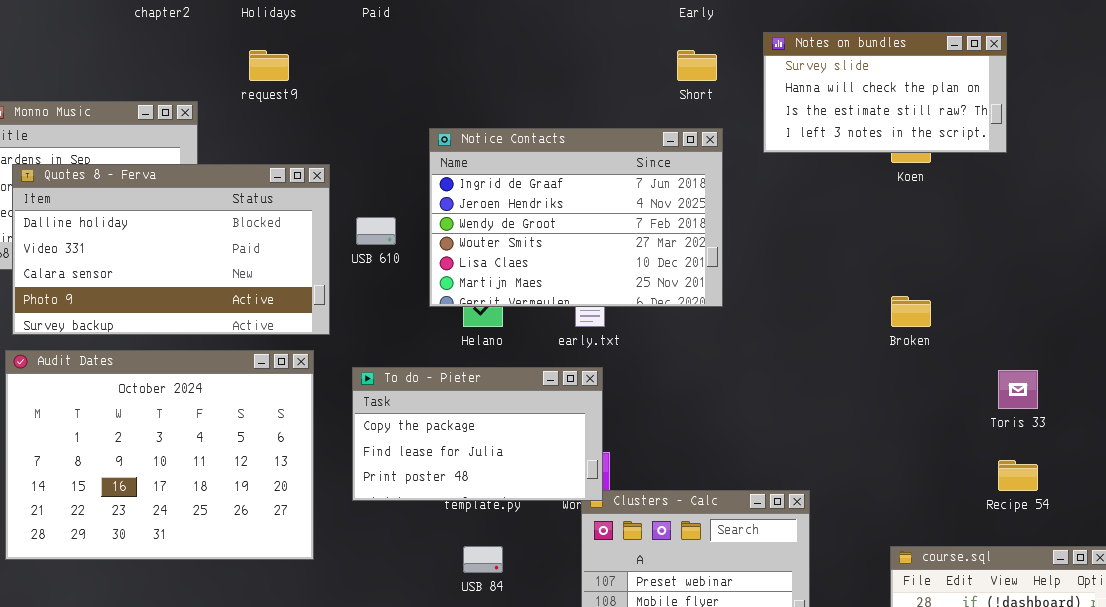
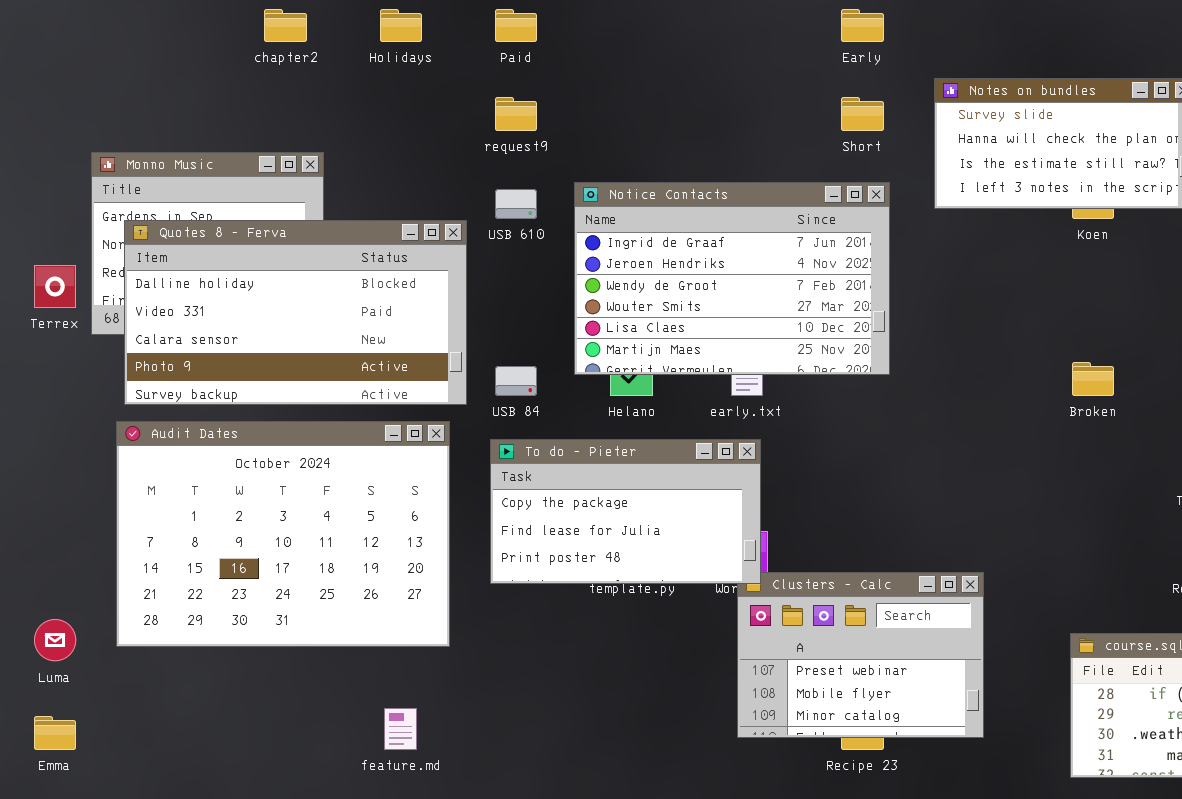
request9: [249,50,289,81] -> [495,97,537,131], moved
USB 610: [356,217,396,245] -> [495,189,537,219], moved
USB 84: [463,546,503,573] -> [495,366,537,396], moved

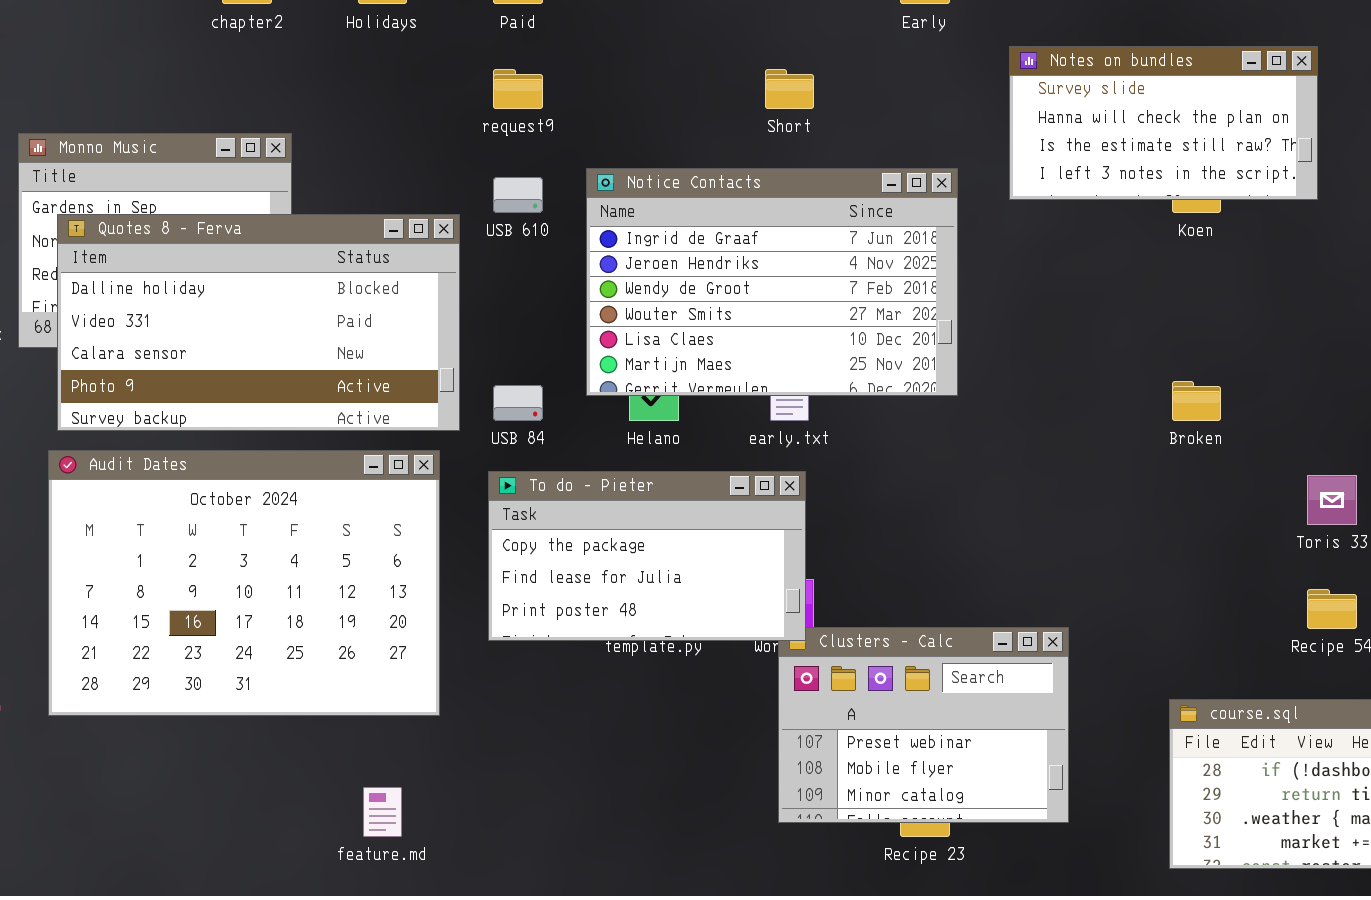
Short: [841,97,884,131] -> [765,69,814,109], moved

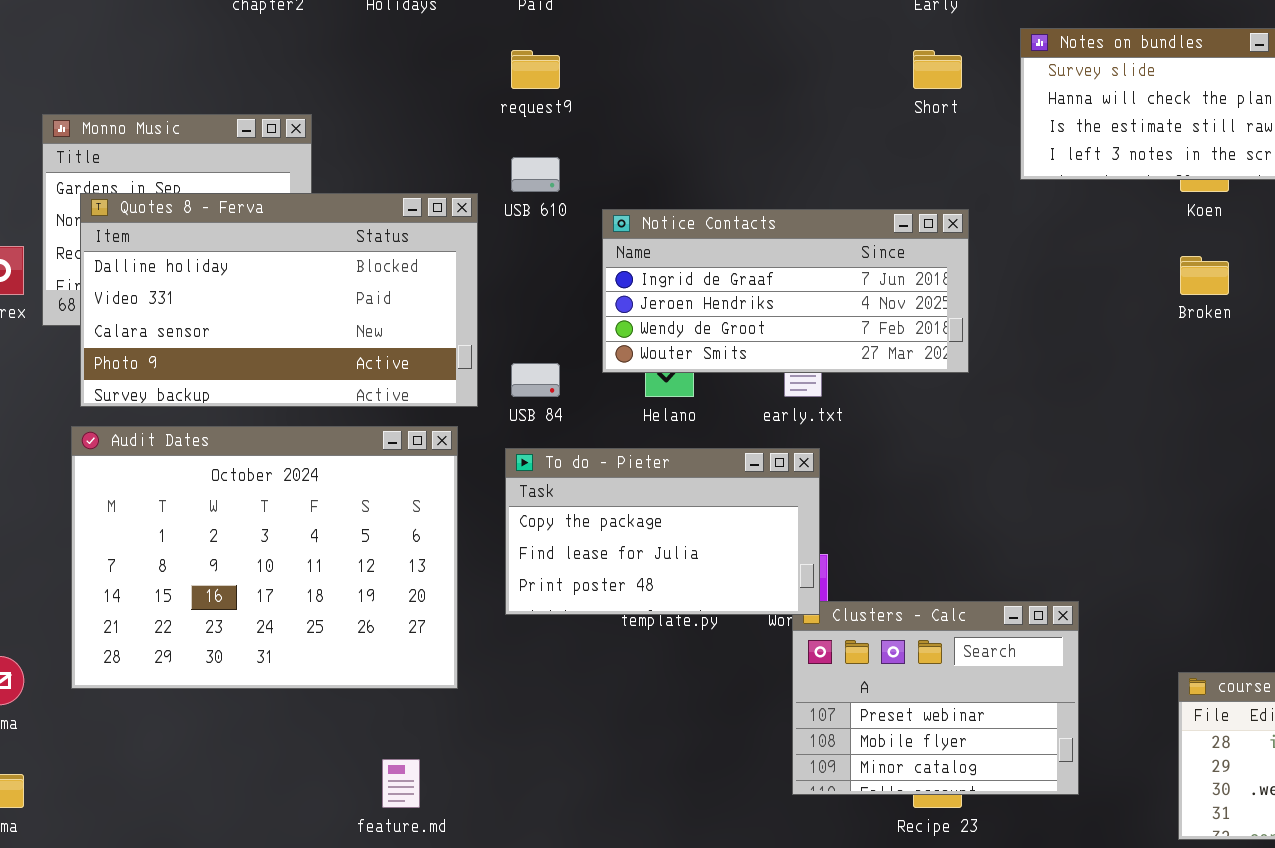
Short: [765,69,814,109] -> [913,50,962,89], moved
Notice Contacts: [586,168,958,396] -> [602,209,969,373], resized
Broken: [1172,381,1221,421] -> [1180,256,1229,295], moved

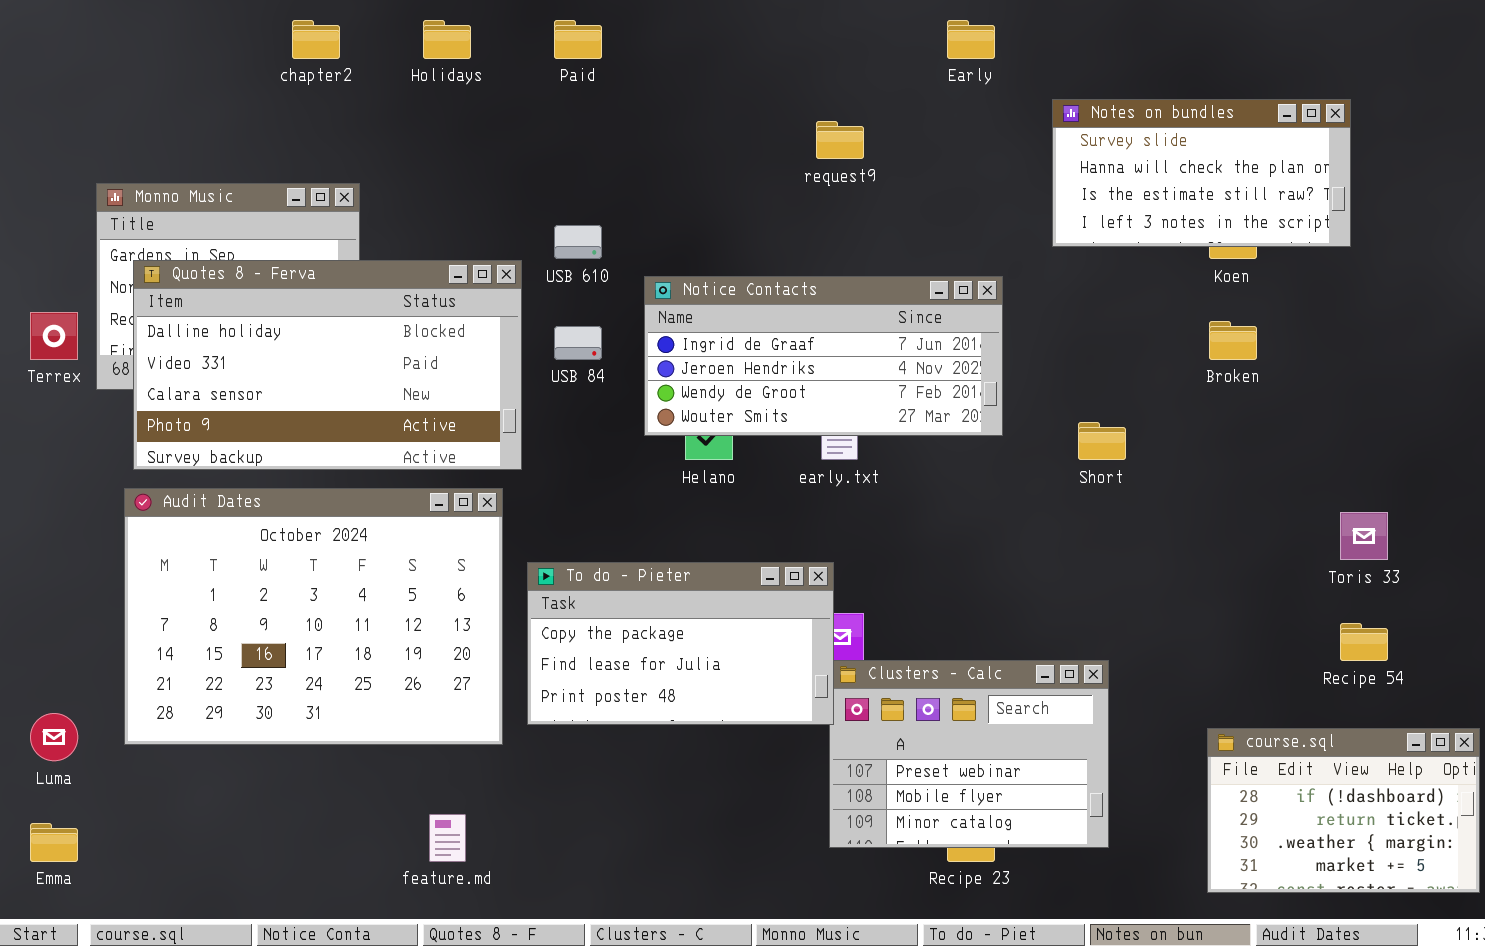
request9: [511,50,560,89] -> [816,121,864,159], moved
Short: [913,50,962,89] -> [1078,422,1126,460], moved
USB 84: [511,363,560,397] -> [554,326,602,360], moved
To do - Pieter: [505,448,820,615] -> [527,562,834,725], moved

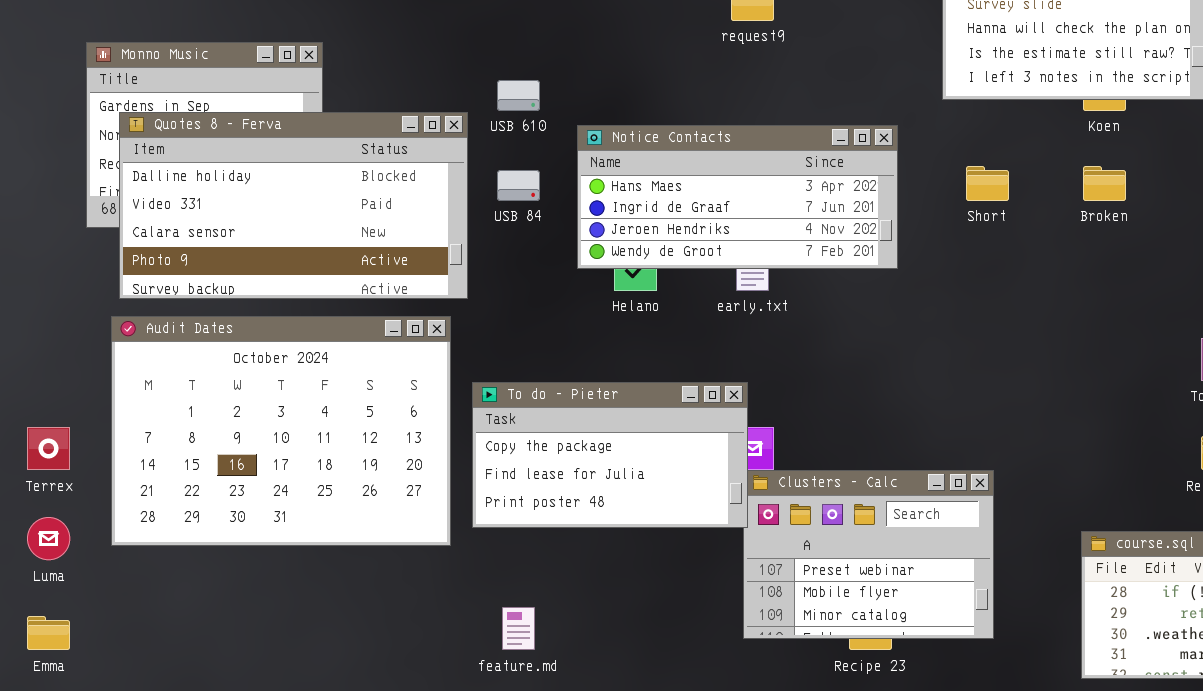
Notice Contacts: [644,276,1003,436] -> [577,125,898,269], scrolled up 1 row
Terrex: [30,312,78,360] -> [27,427,70,470], moved
Short: [1078,422,1126,460] -> [966,166,1009,201], moved
feature.md: [429,814,466,862] -> [502,607,535,650], moved

